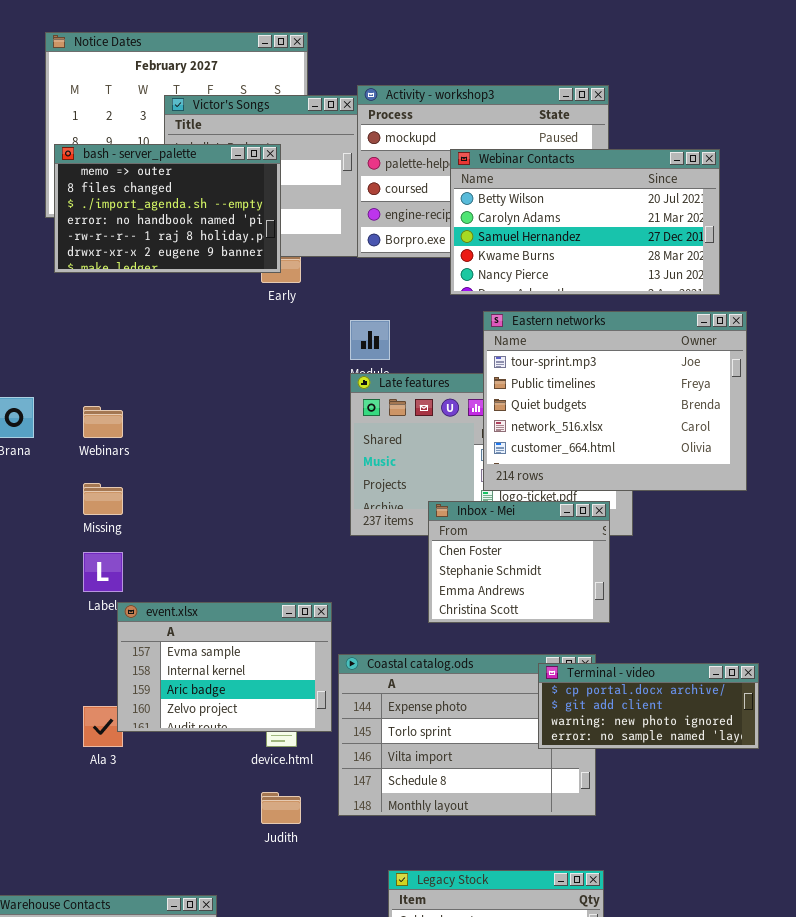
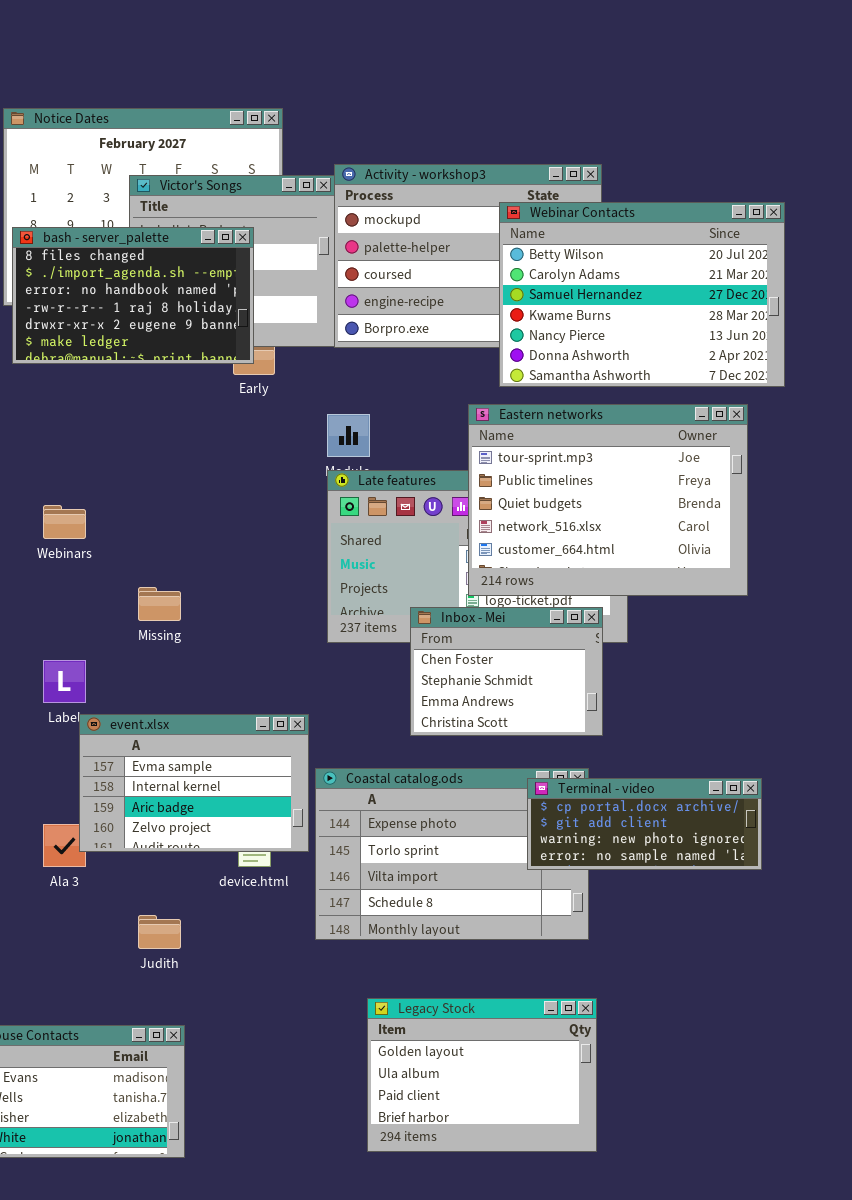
bash - server_palette: [54,144,281,273] -> [12,227,254,364], scrolled down 1 row
Webinar Contacts: [450,149,720,295] -> [499,202,785,387], moved, resized
Missing: [83,483,123,515] -> [138,587,181,621], moved
Judith: [261,792,301,824] -> [138,915,181,949], moved

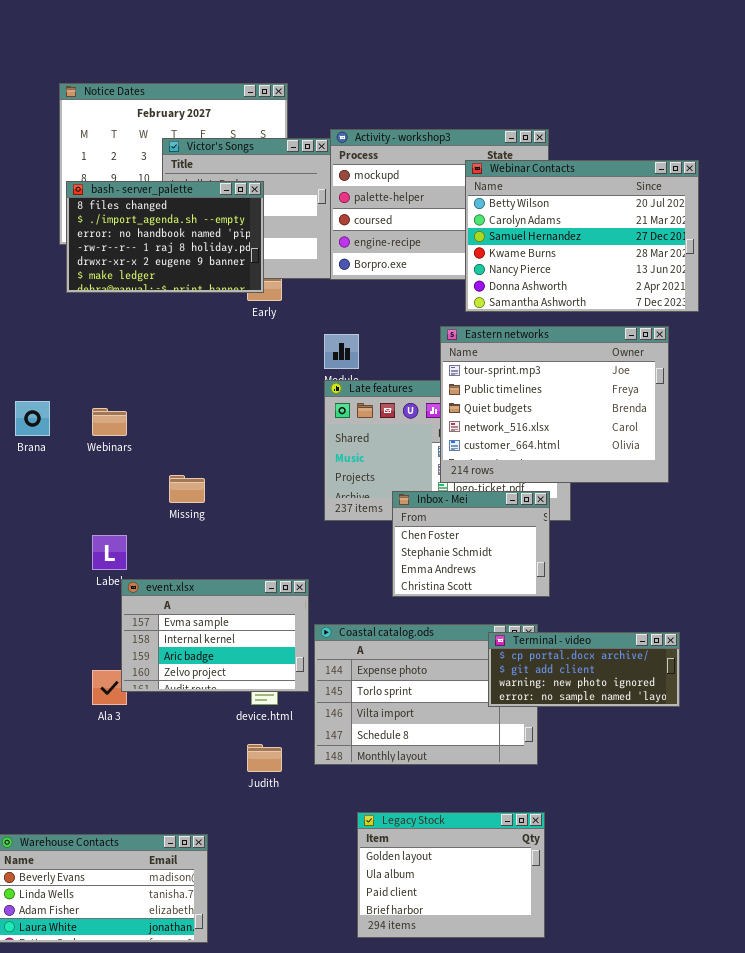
Judith: [138,915,181,949] -> [247,744,282,772], moved

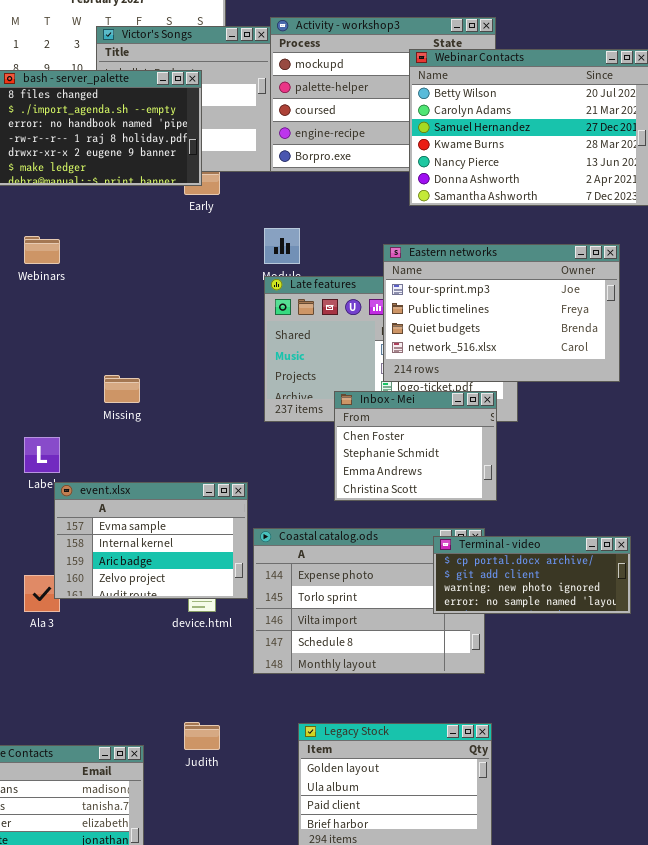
Eastern networks: [440,326,669,483] -> [383,244,620,382], resized
Webinars: [92,408,127,436] -> [24,236,60,264], moved
Judith: [247,744,282,772] -> [184,722,220,750], moved

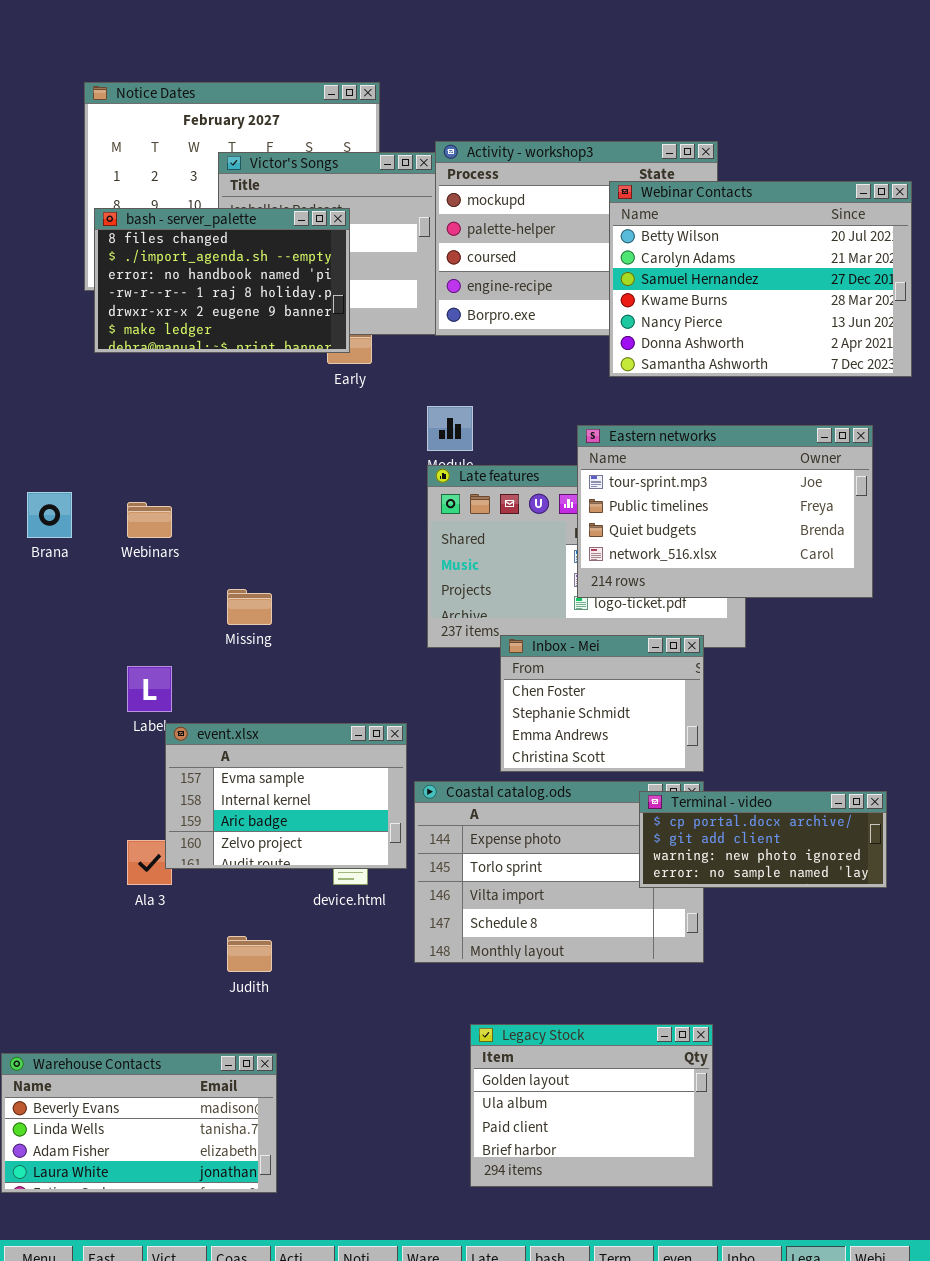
Webinars: [24,236,60,264] -> [127,502,172,538], moved
Inbox - Mei: [334,391,497,501] -> [500,635,704,772], moved
Judith: [184,722,220,750] -> [227,936,272,972], moved

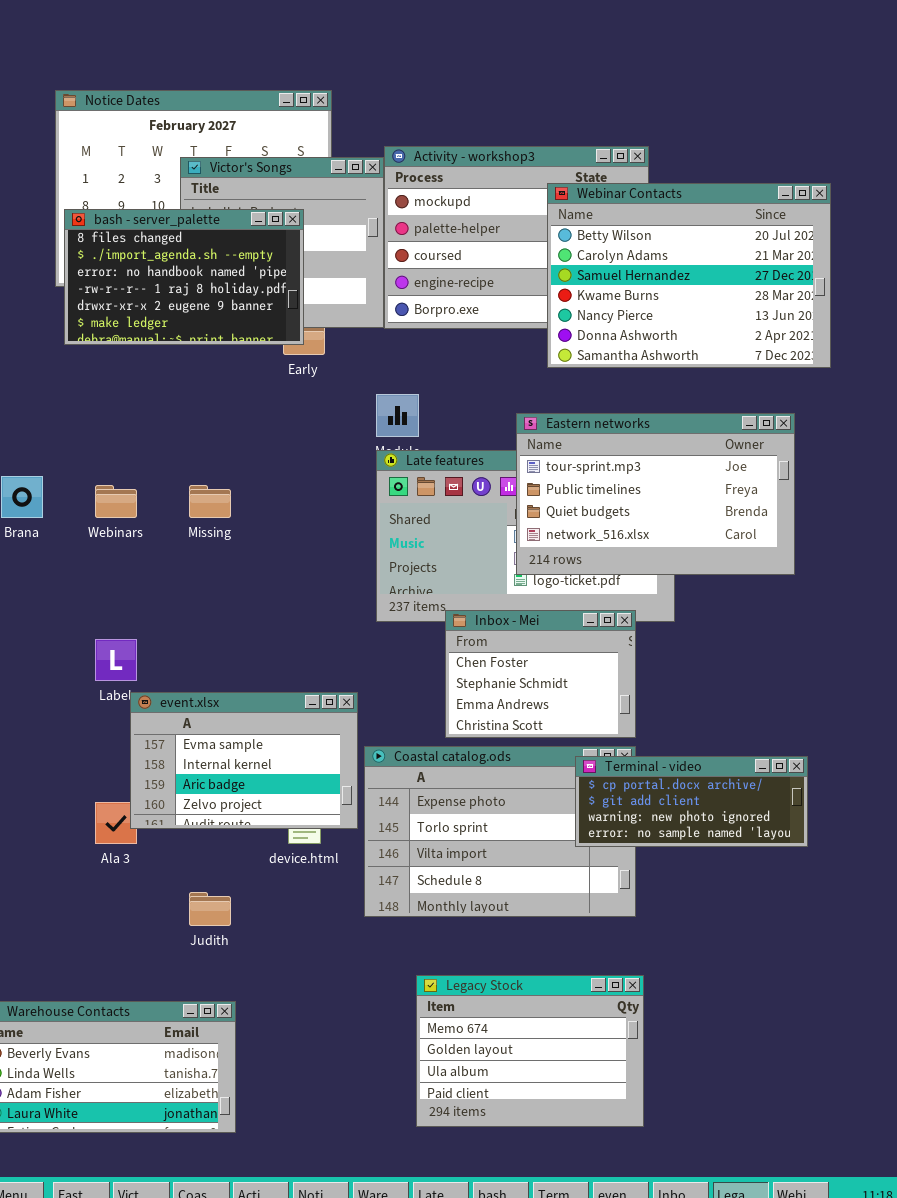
Missing: [227,589,272,625] -> [189,485,231,518], moved
Legacy Stock: [470,1024,713,1187] -> [416,975,644,1127], scrolled up 1 row

